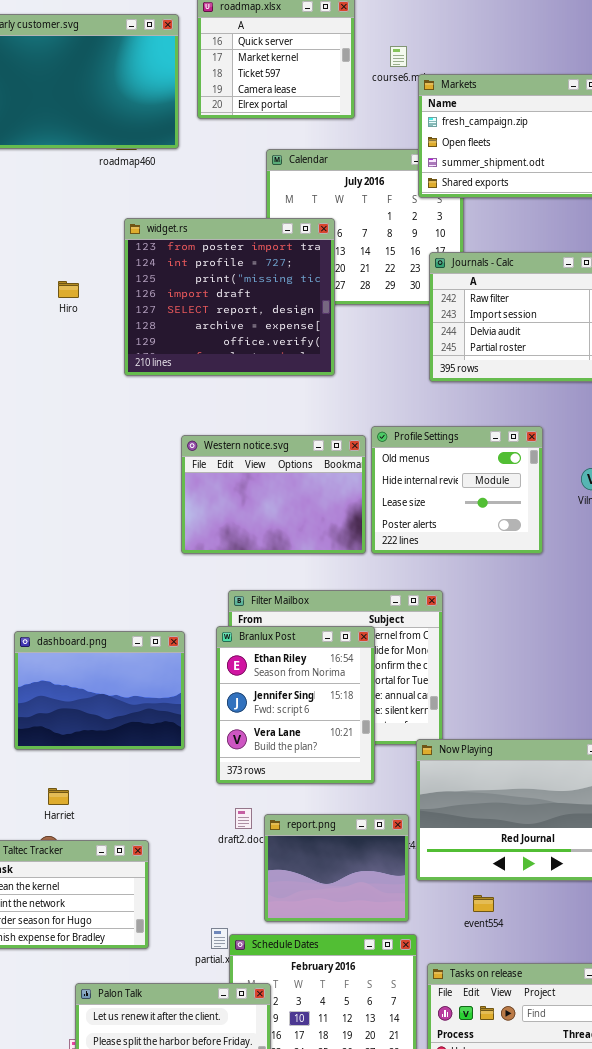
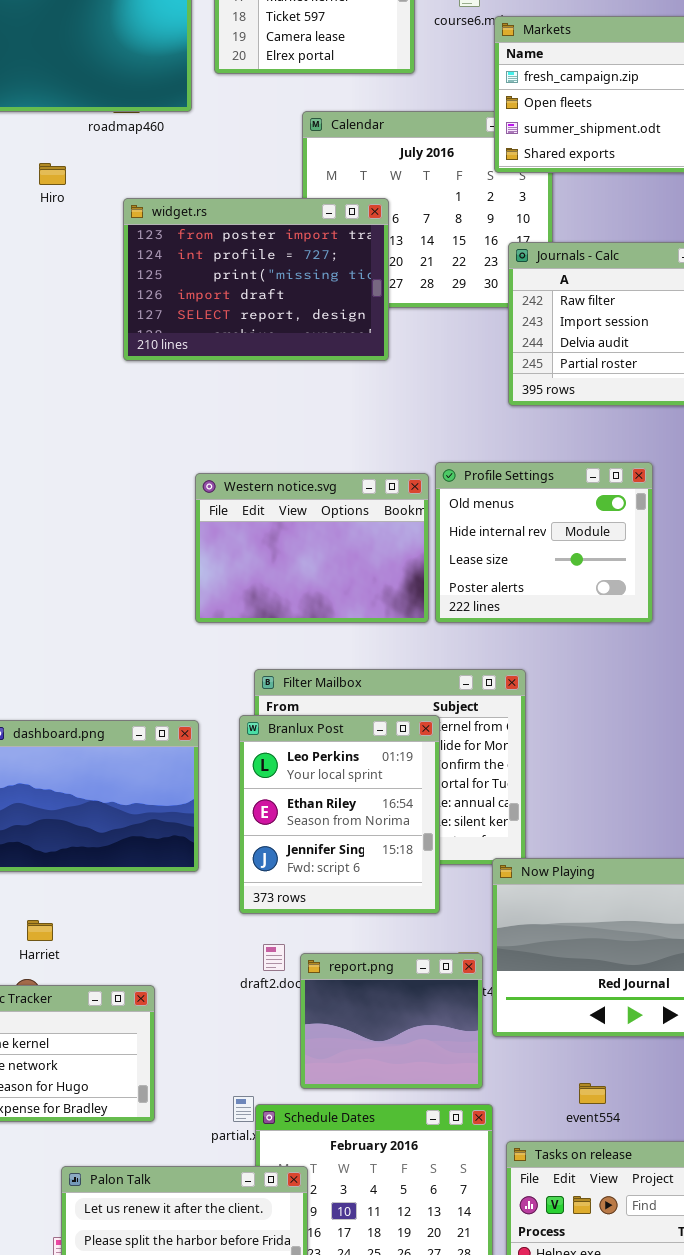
widget.rs: [124,218,335,376] -> [123,198,389,361], resized
Hiro: [58,281,79,298] -> [39,163,66,185], moved
Branlux Post: [216,626,375,784] -> [239,715,440,914], scrolled up 1 row
event554: [473,895,494,912] -> [579,1083,606,1104], moved

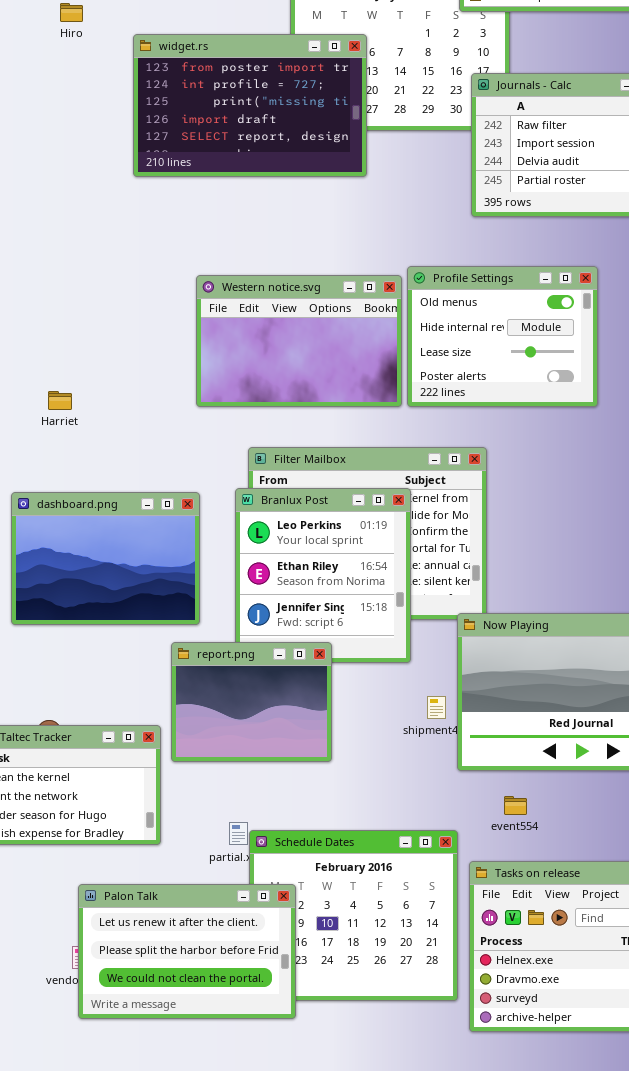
Harriet: [27,920,53,941] -> [48,391,72,410], moved
report.png: [300,953,483,1089] -> [171,642,332,762], moved
event554: [579,1083,606,1104] -> [504,796,527,815], moved

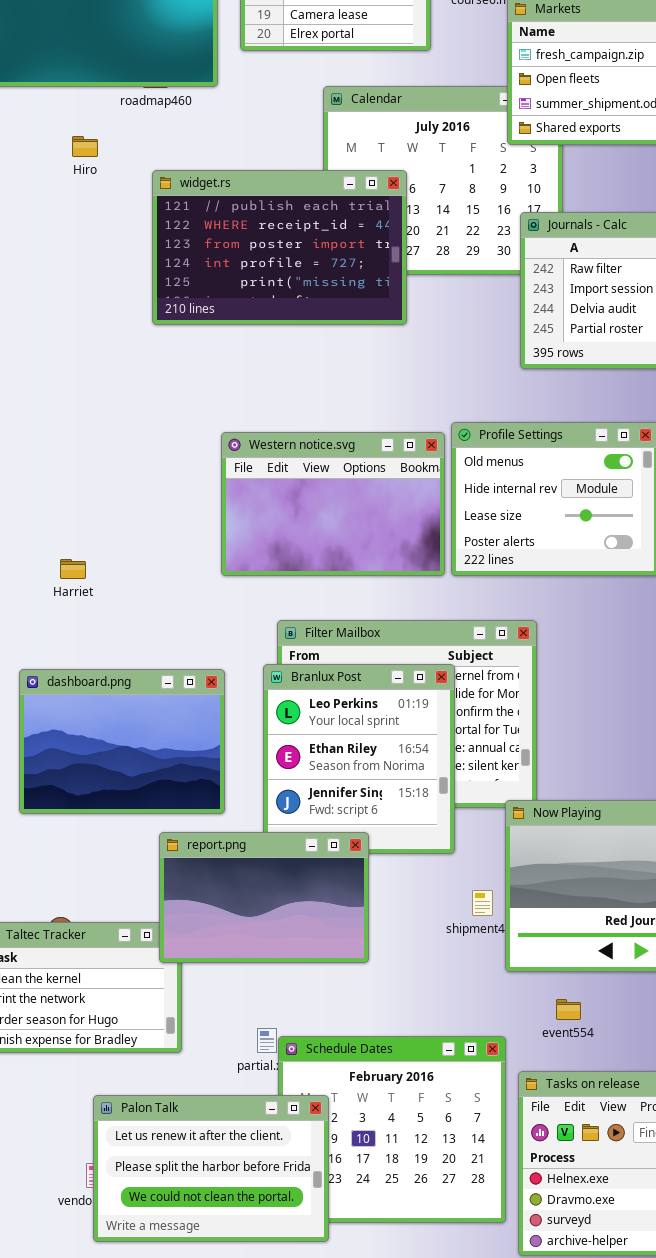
widget.rs: [133,34,367,177] -> [152,170,407,325], scrolled up 2 rows
report.png: [171,642,332,762] -> [159,832,369,963], resized

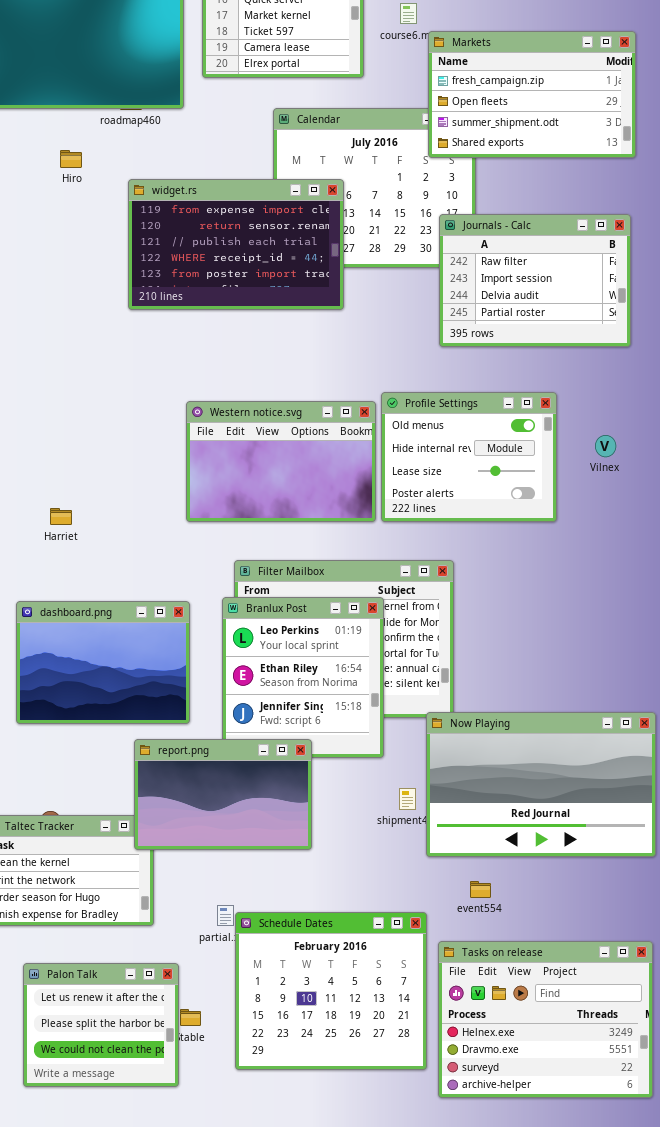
widget.rs: [152,170,407,325] -> [128,179,344,310], scrolled up 2 rows
Palon Talk: [93,1095,329,1242] -> [23,963,179,1087], moved, resized

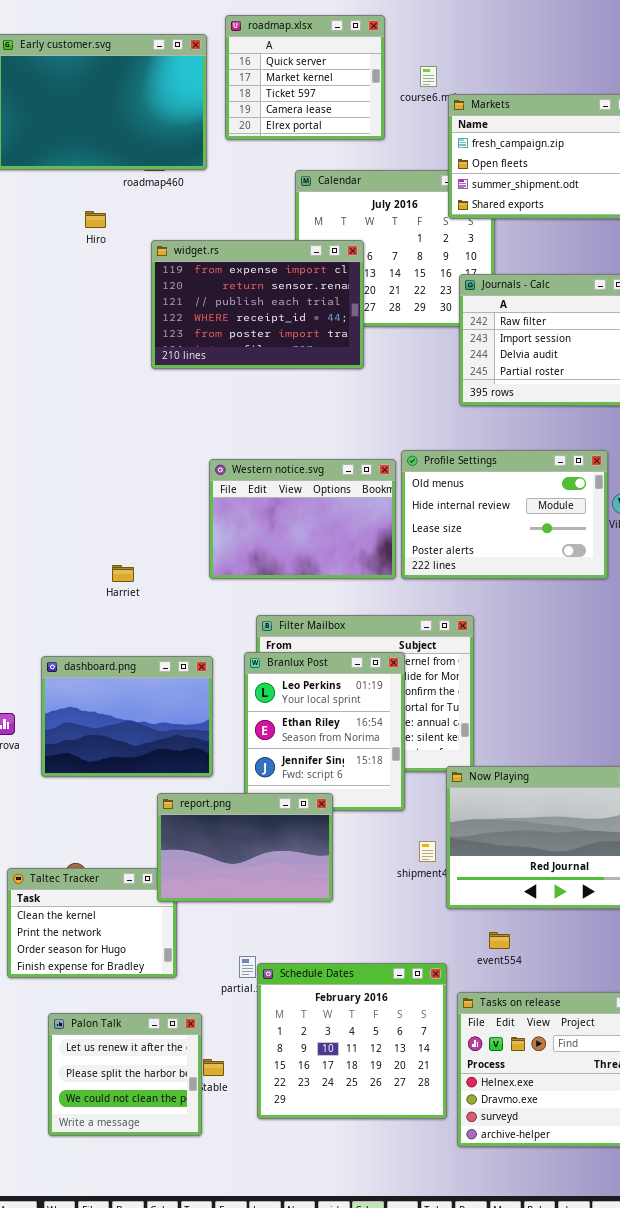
Profile Settings: [381,392,557,522] -> [401,450,608,579], resized
Harriet: [50,508,72,525] -> [112,565,134,582], moved

